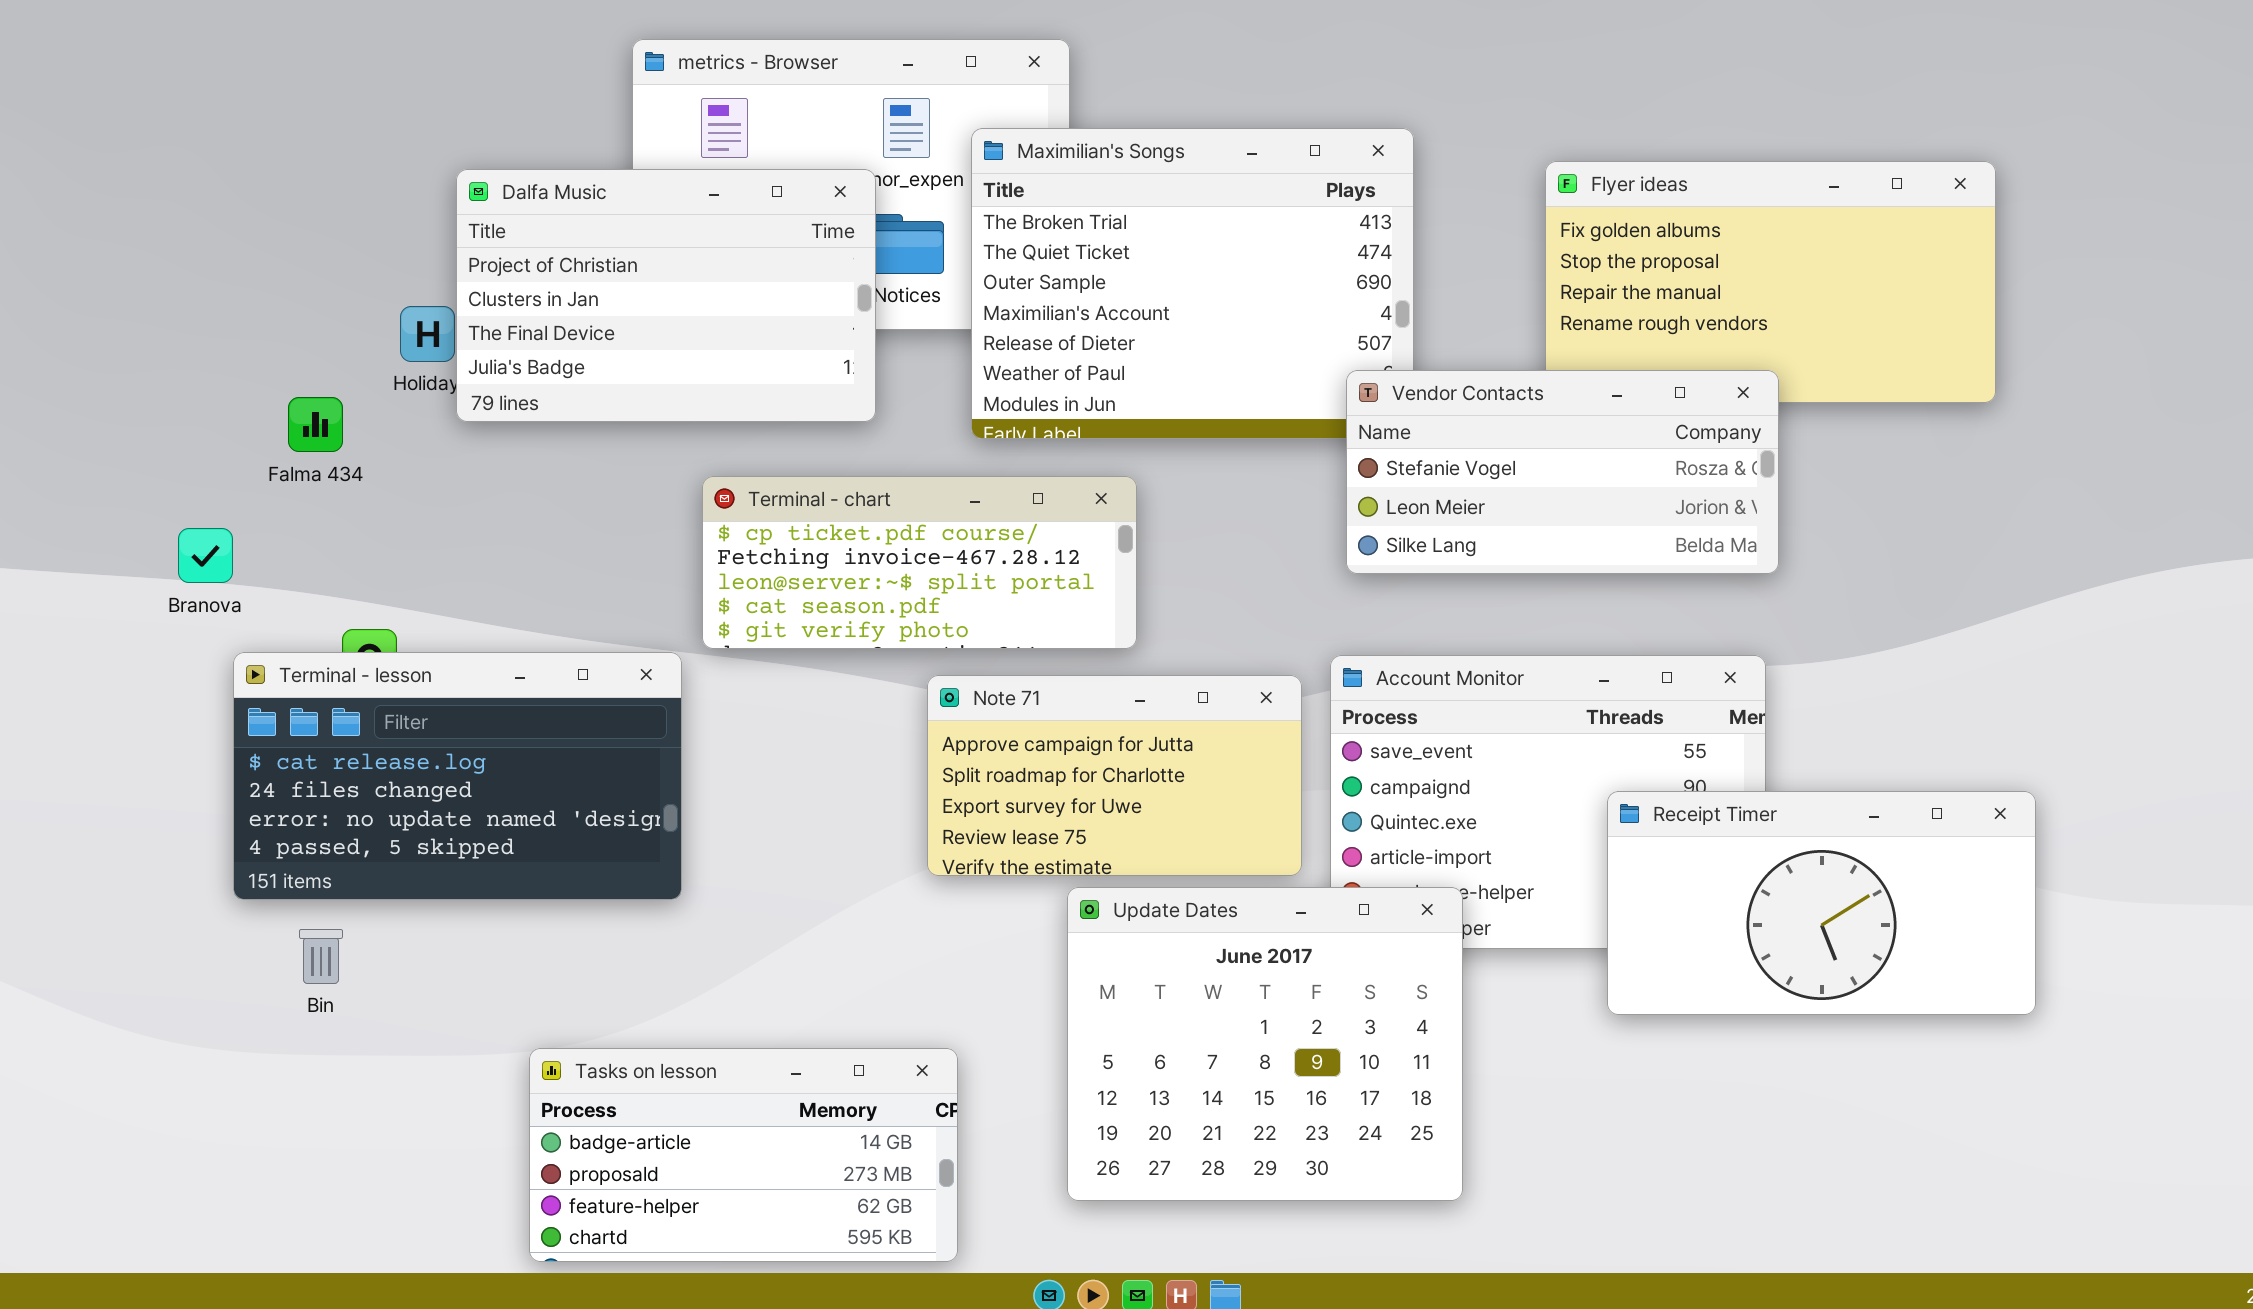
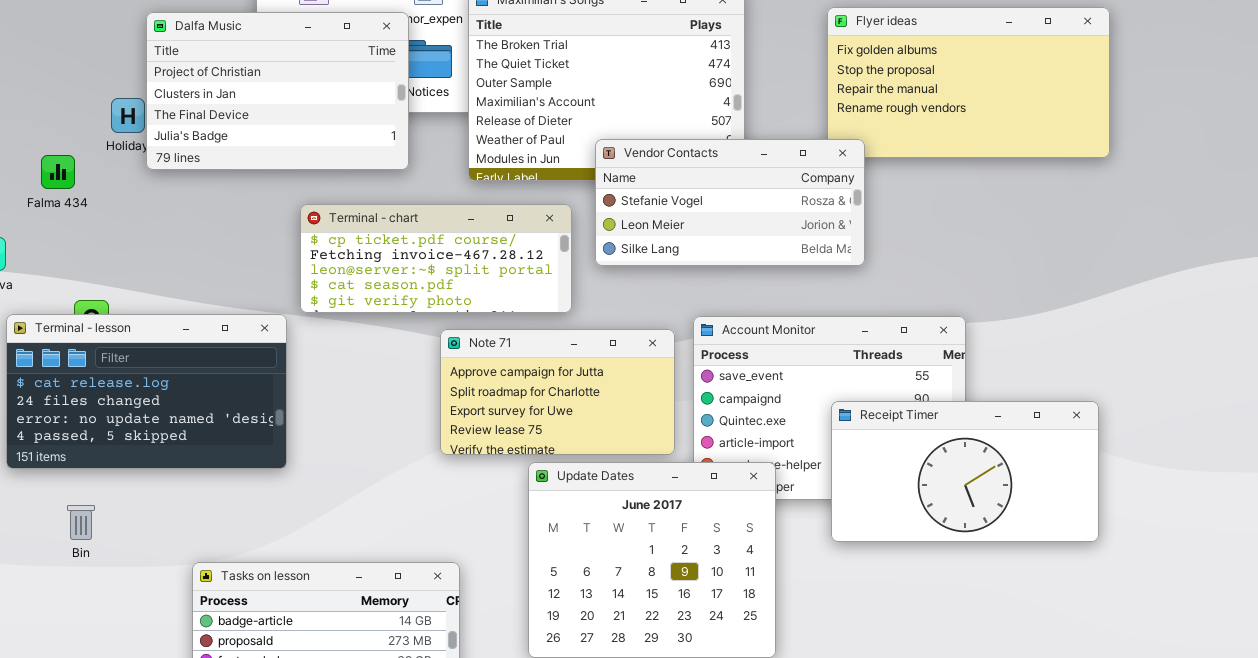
Vendor Contacts: [1346,370,1779,574] -> [595,139,865,266], moved
Receipt Timer: [1607,791,2036,1015] -> [831,401,1099,542], moved
Bin: [299,929,343,984] -> [67,505,95,540], moved

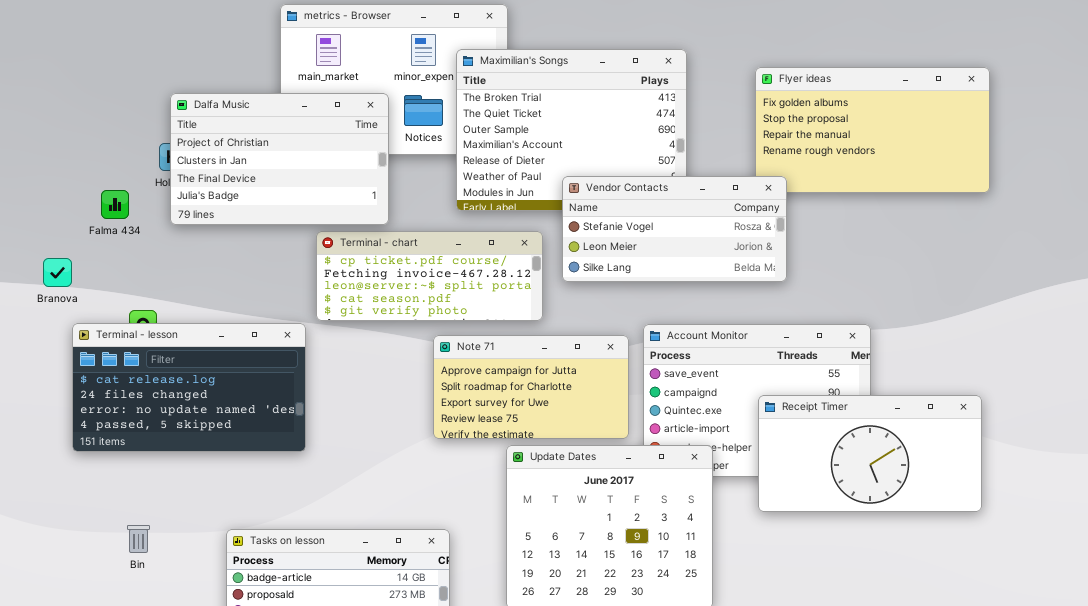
Dalfa Music: [146,12,409,170] -> [170,93,389,225], moved
Bin: [67,505,95,540] -> [127,525,150,553], moved

